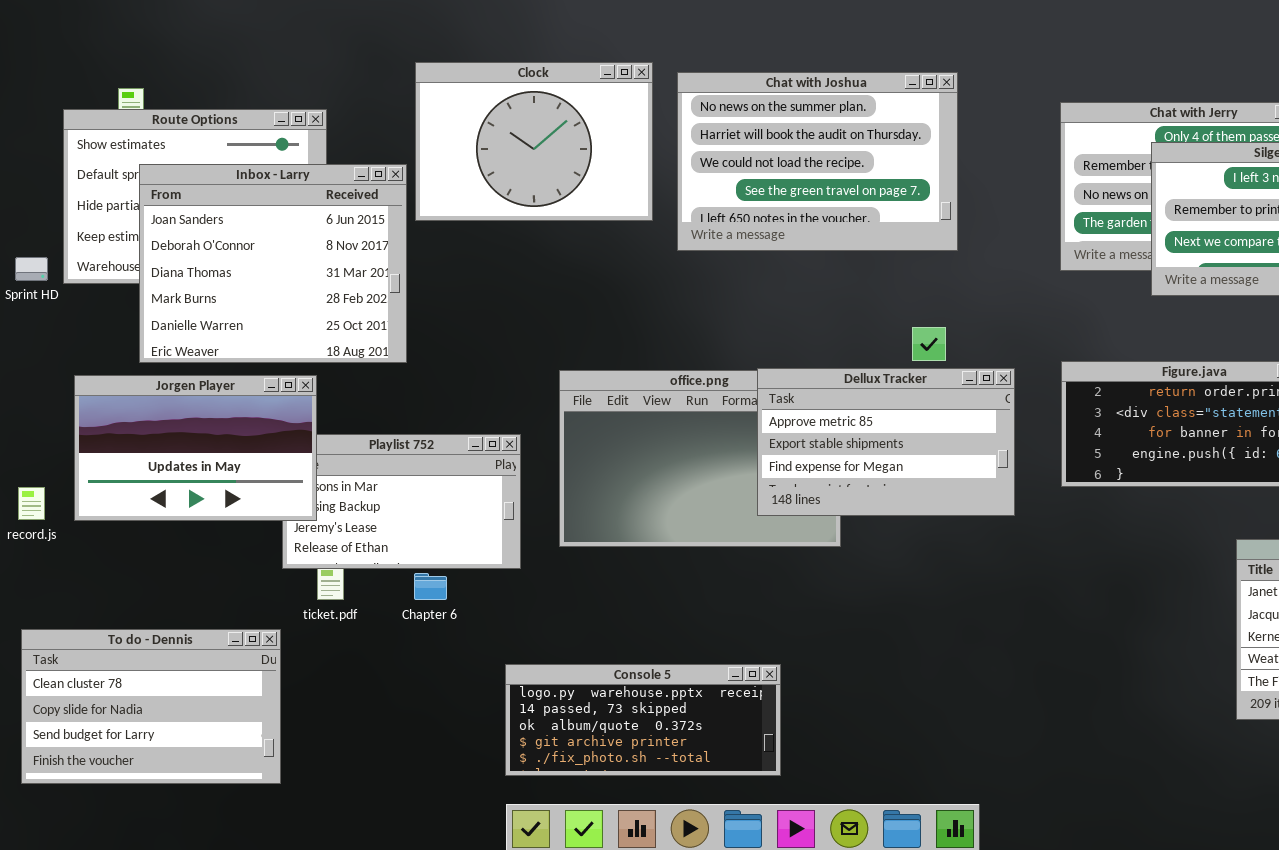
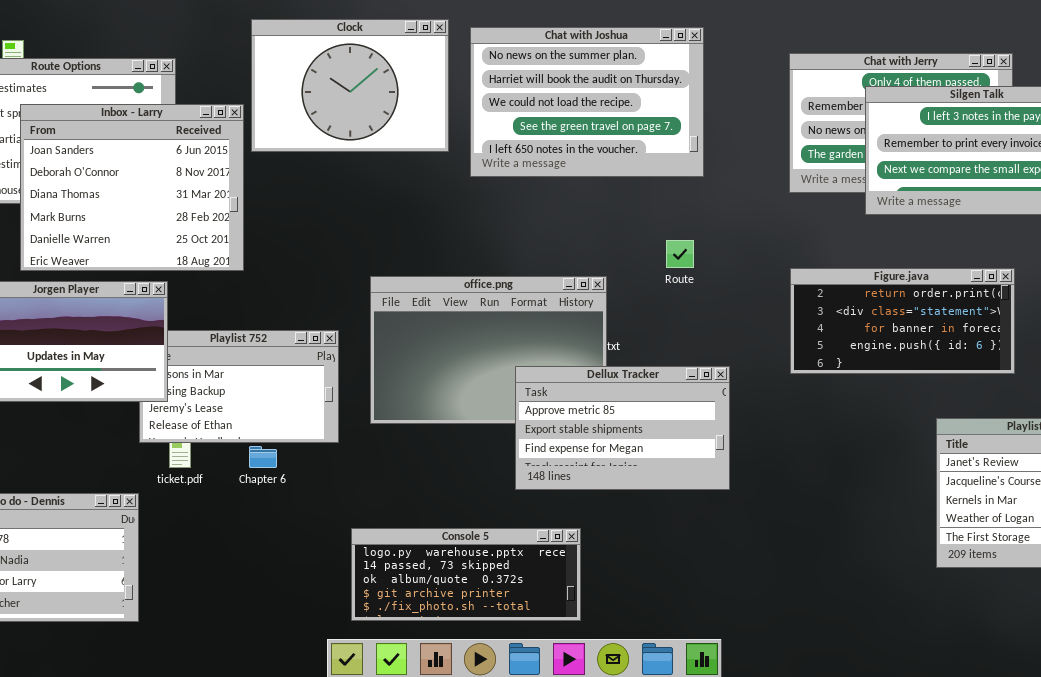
Dellux Tracker: [757,368,1015,516] -> [515,366,730,490], moved
Console 5: [505,664,781,776] -> [351,528,581,621], moved

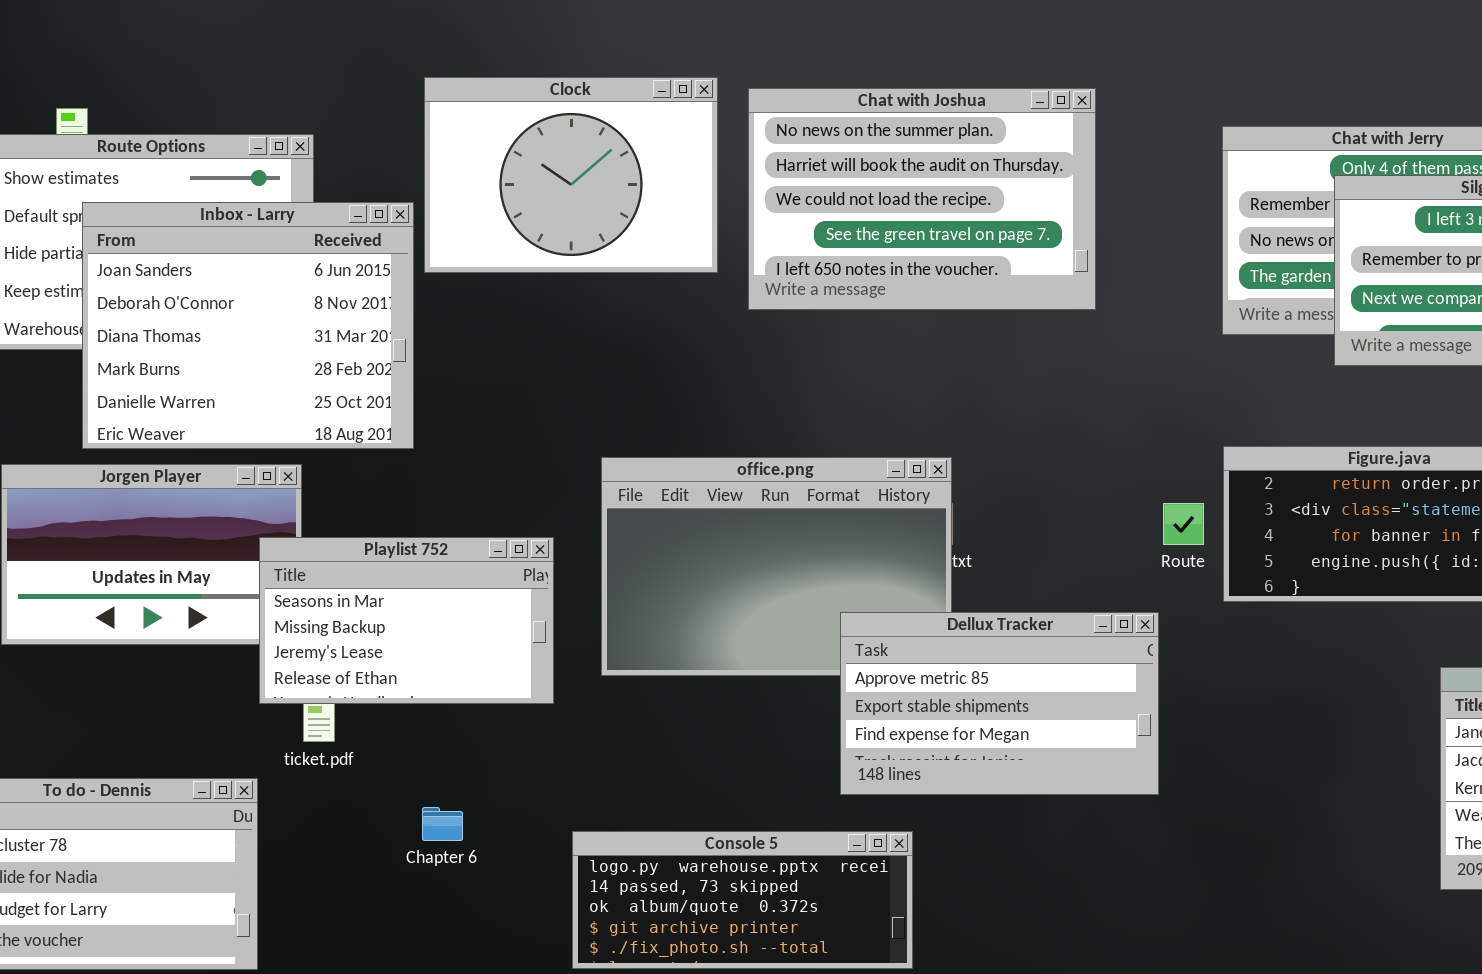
Route: [666,240,694,268] -> [1163,503,1204,545], moved
Playlist 752: [139,330,339,443] -> [259,537,554,704], raised
Dellux Tracker: [515,366,730,490] -> [840,612,1159,795], moved
Chapter 6: [249,446,277,468] -> [422,807,463,841], moved

